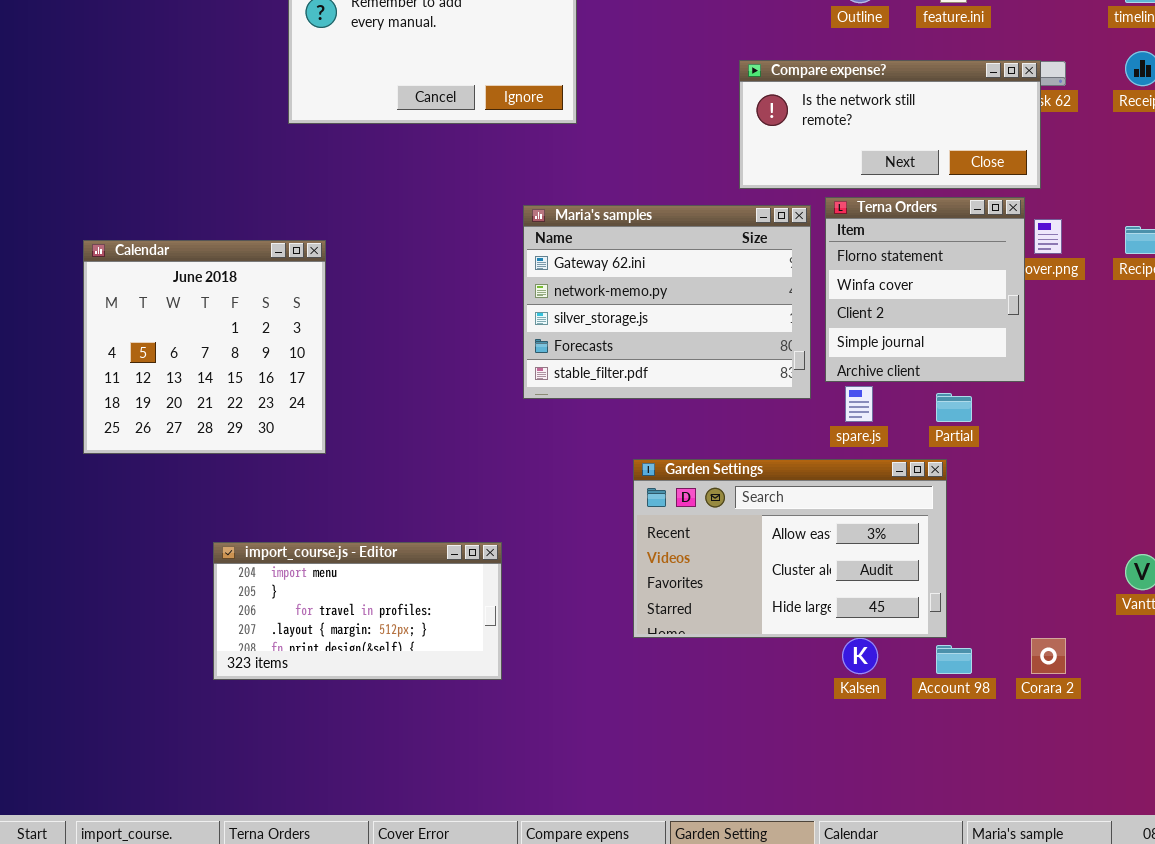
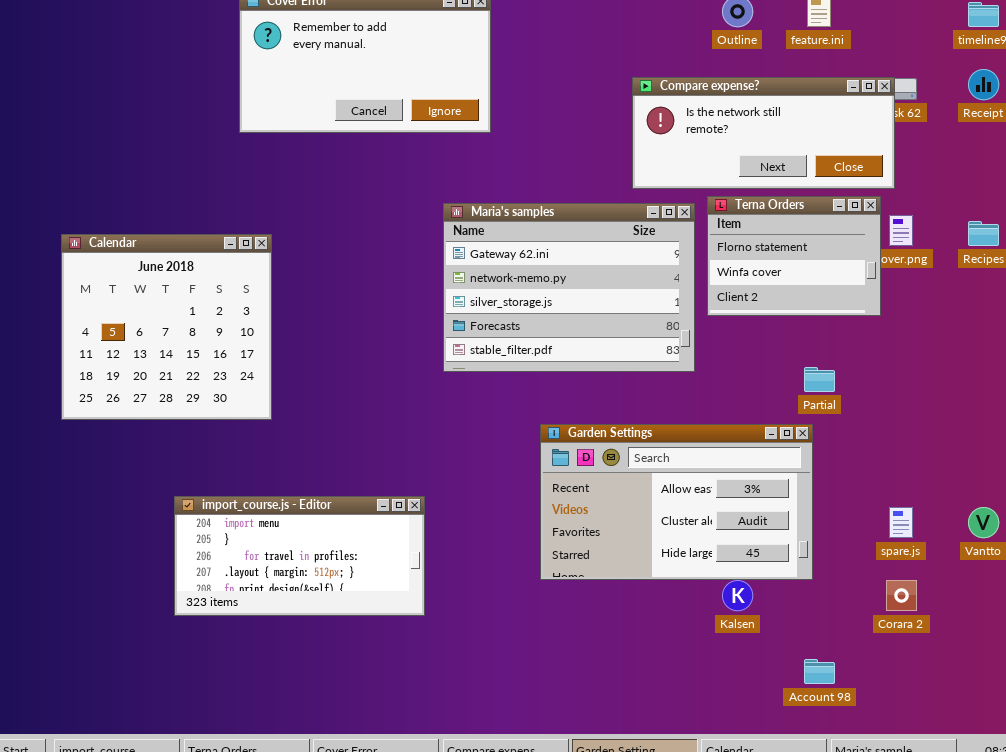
Terna Orders: [825,197,1025,382] -> [707,196,881,316], resized
spare.js: [845,386,873,422] -> [889,507,913,538], moved
Account 98: [936,645,972,674] -> [804,659,835,684], moved

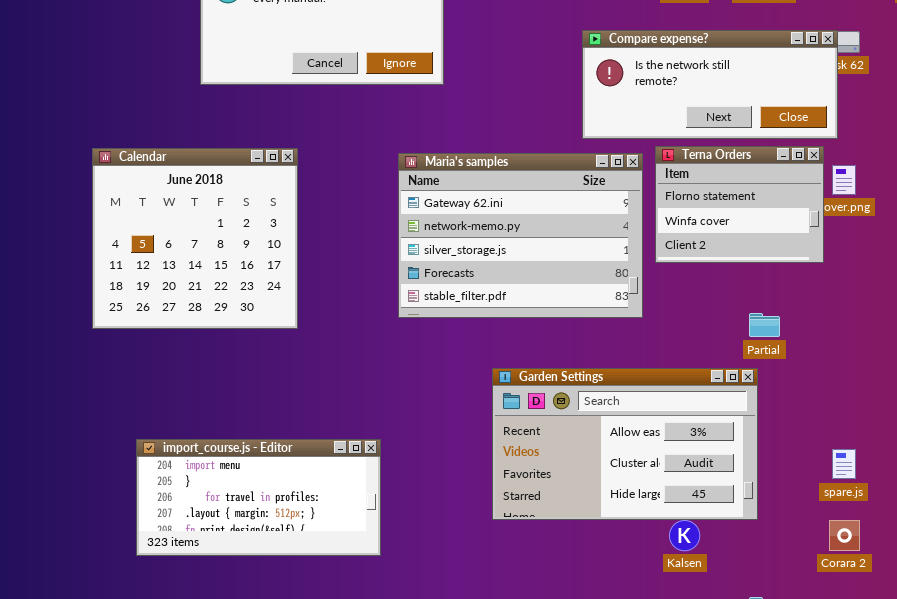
Calendar: [61,234,272,420] -> [92,148,298,329], moved

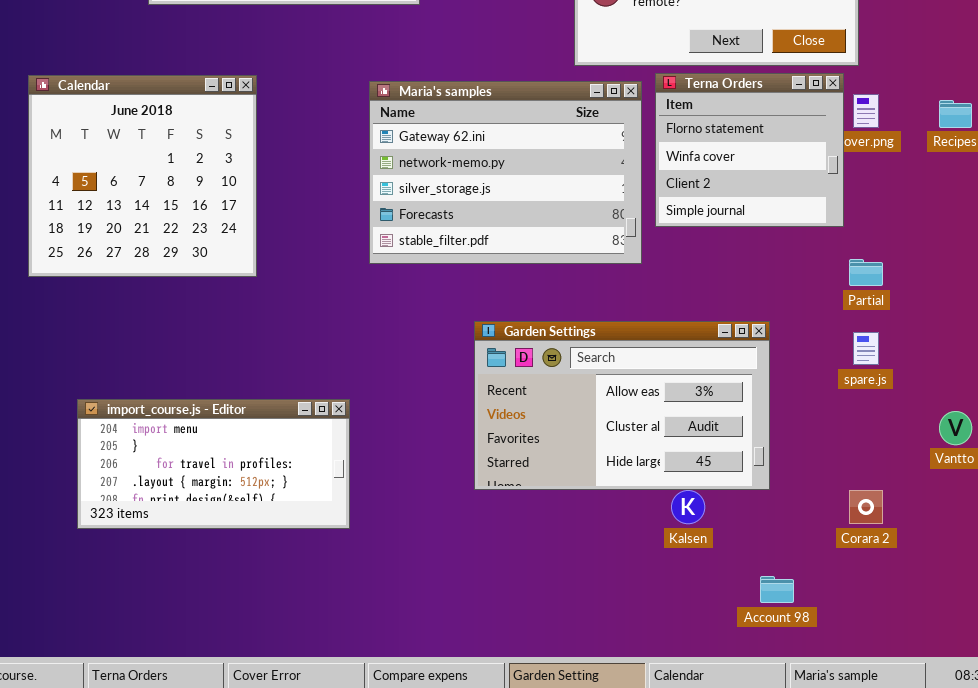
Terna Orders: [655,146,824,263] -> [655,73,844,227], resized
Partial: [749,313,780,337] -> [849,259,883,286], moved
spare.js: [832,449,856,479] -> [853,332,879,365], moved

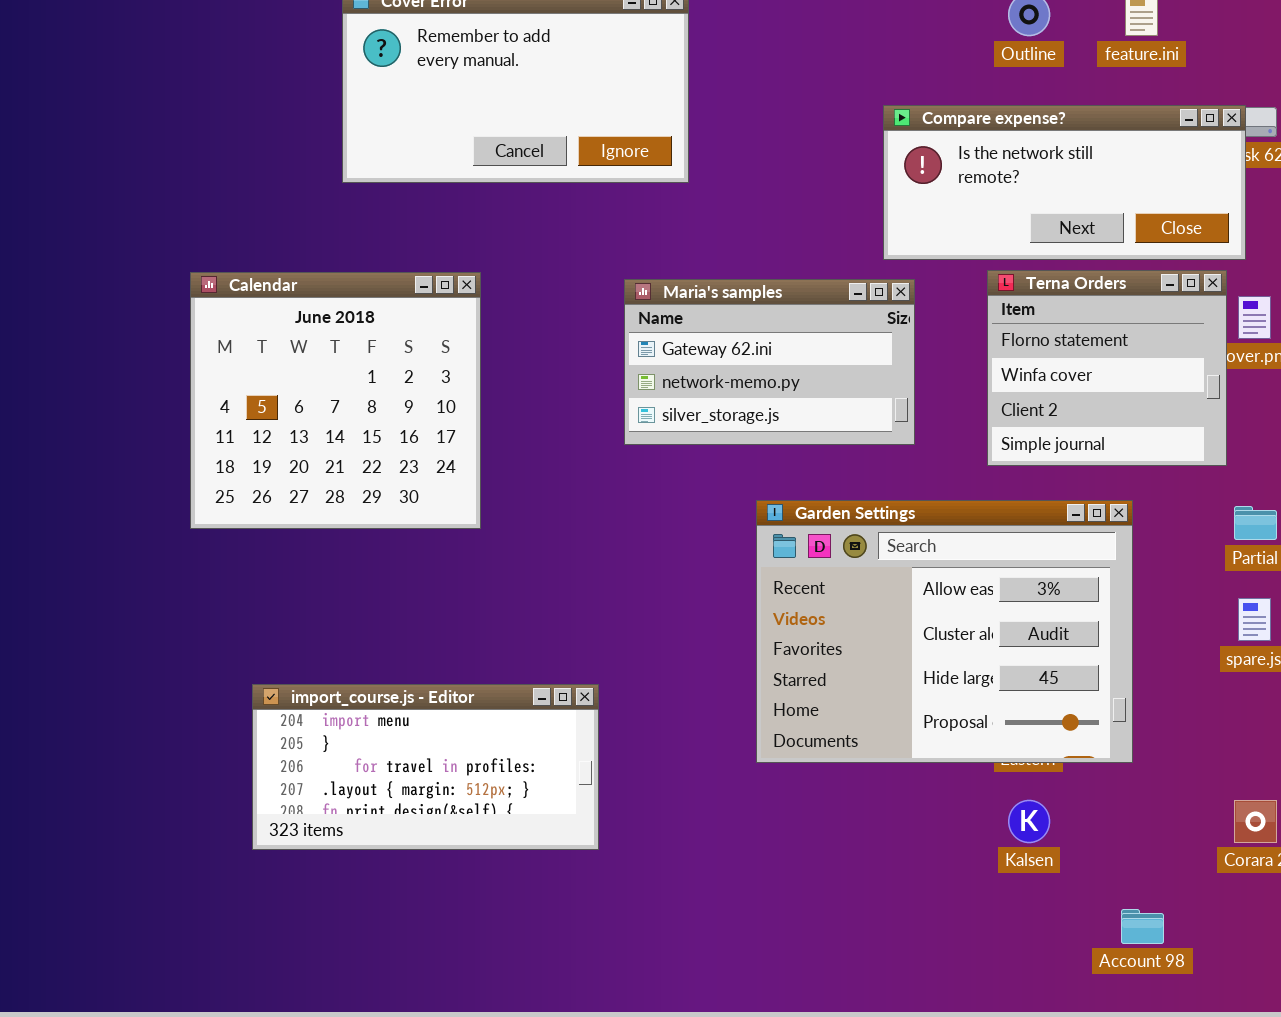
Maria's samples: [369,81,642,264] -> [624,279,915,445], resized
Garden Settings: [474,321,770,490] -> [756,500,1133,763], moved, resized

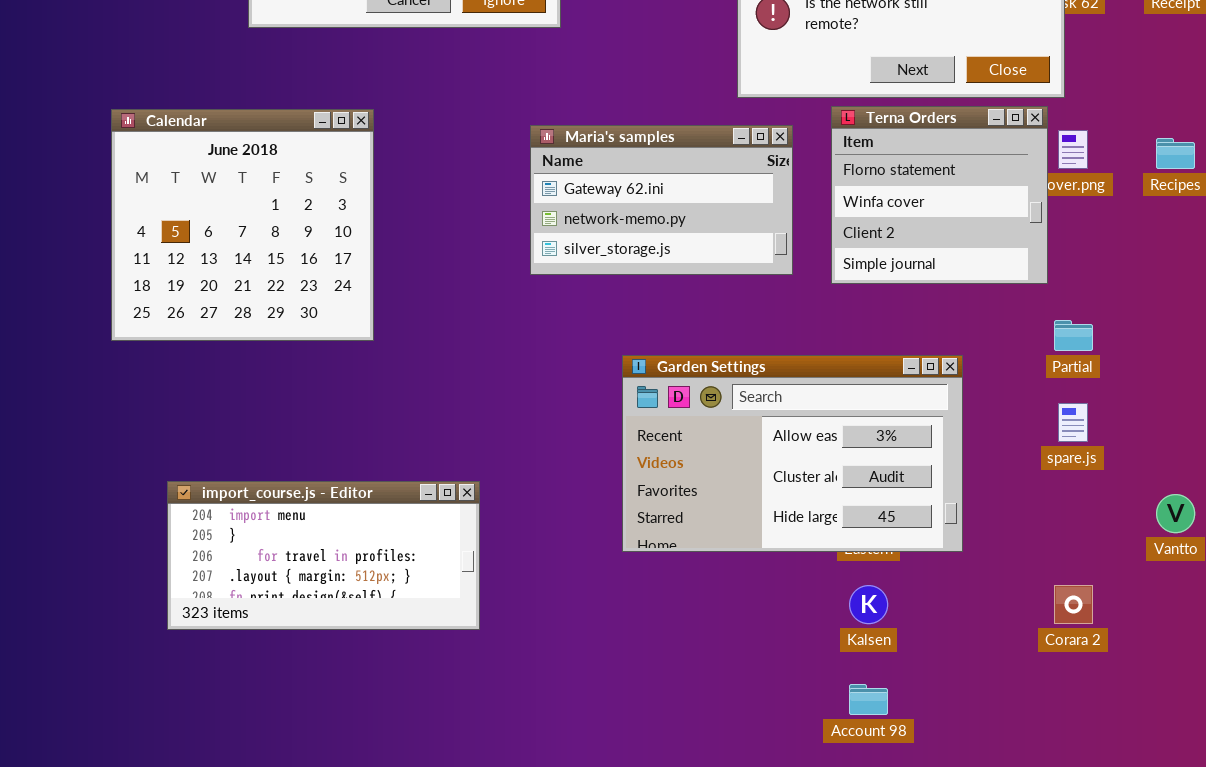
Maria's samples: [624,279,915,445] -> [530,125,793,275], moved
Garden Settings: [756,500,1133,763] -> [622,355,963,552], resized
Account 98: [1121,909,1164,944] -> [849,684,888,715], moved

